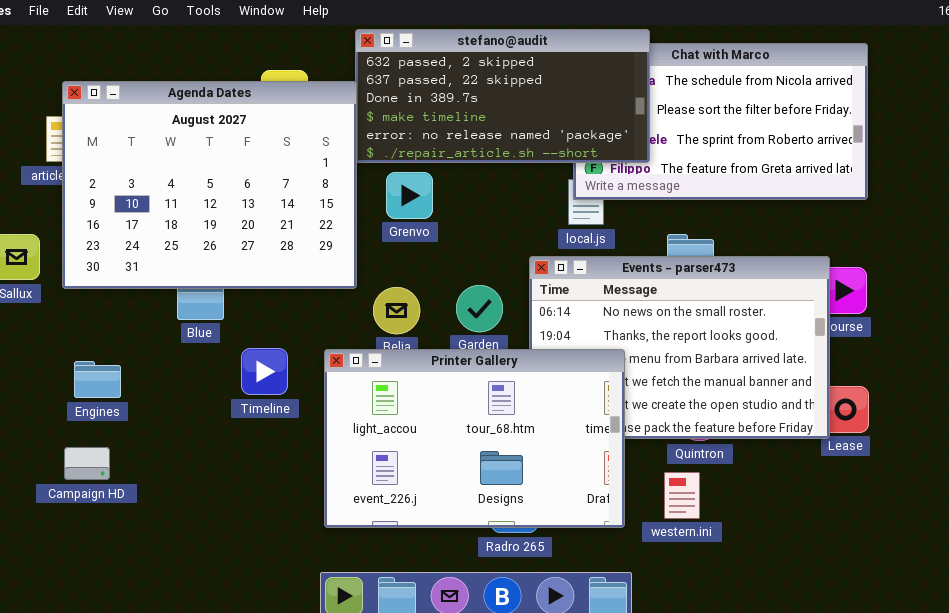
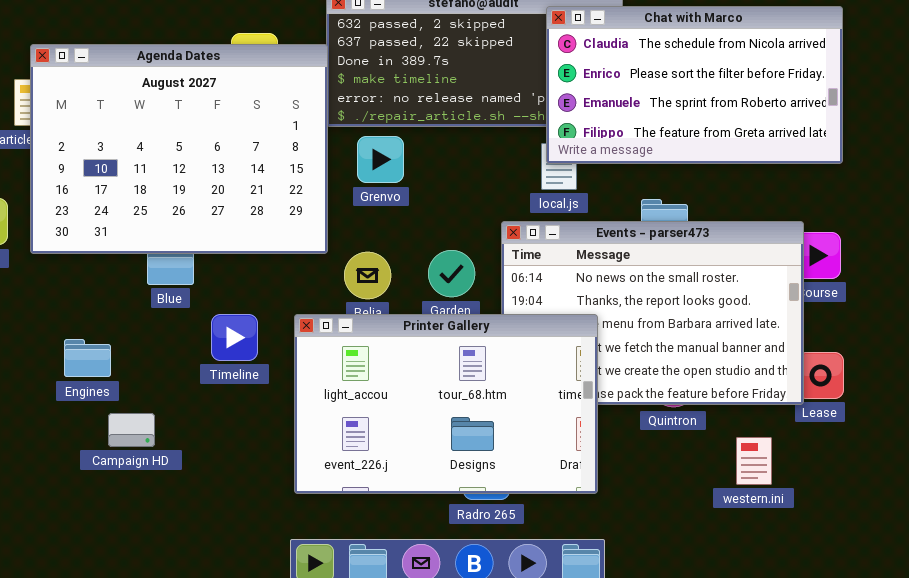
Chat with Marco: [573,43,868,200] -> [546,6,843,164], raised
Engines: [74,361,121,398] -> [64,339,111,377], moved
Campaign HD: [64,447,110,480] -> [108,413,155,447], moved
western.ini: [664,472,700,519] -> [736,437,772,485], moved

